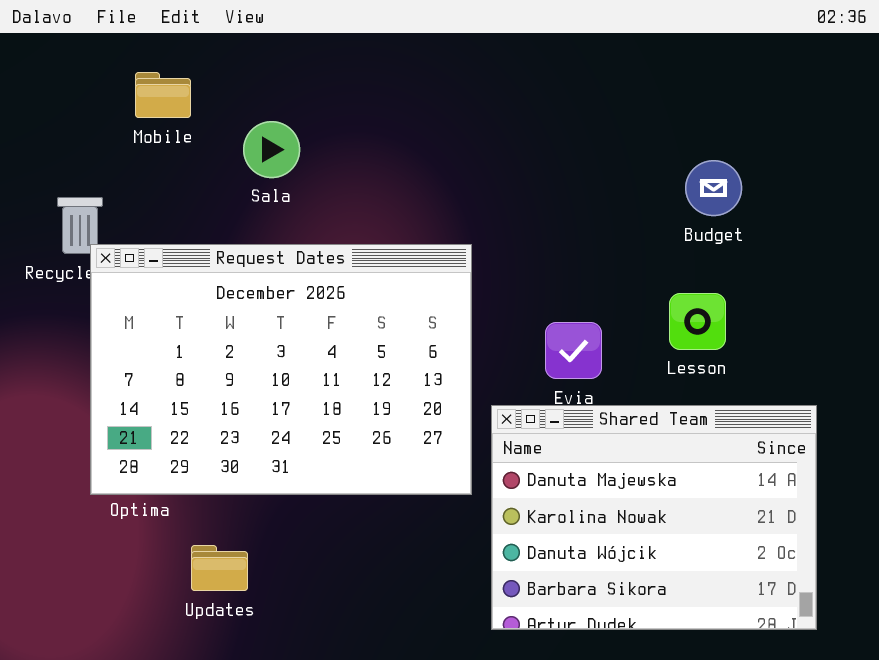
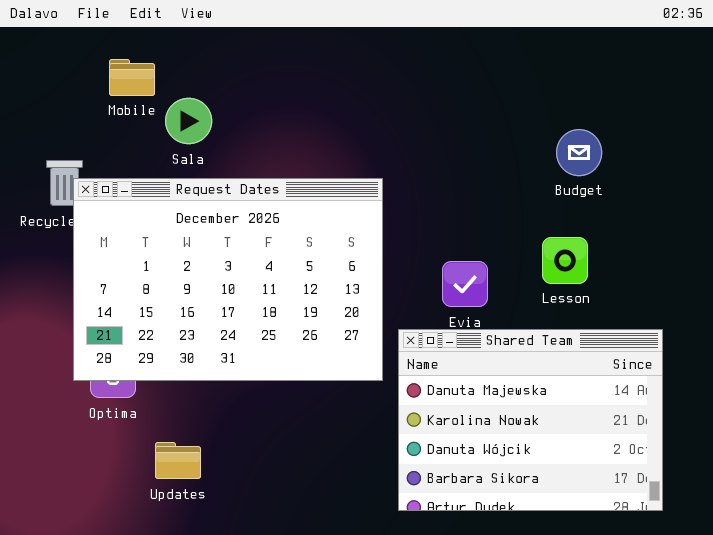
Sala: [243,121,300,178] -> [165,98,212,144], moved
Request Dates: [90,244,472,495] -> [73,178,383,381], moved

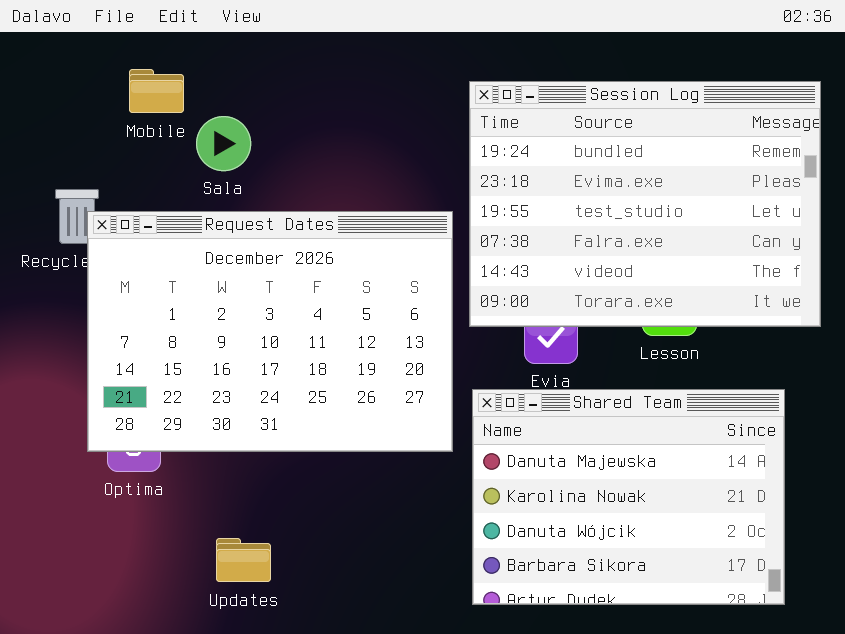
Session Log: none -> [469,81,821,327], opened
Updates: [155,442,201,479] -> [216,538,271,582], moved

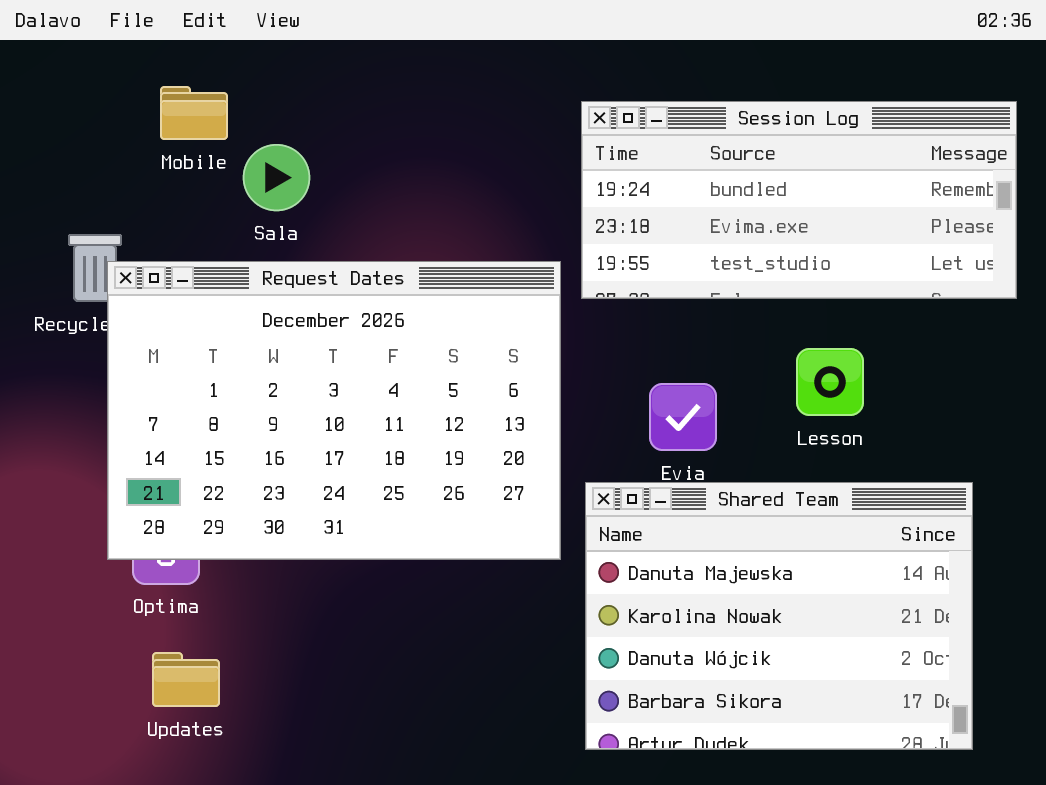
Session Log: [469,81,821,327] -> [581,101,1017,299], resized
Updates: [216,538,271,582] -> [152,652,220,707], moved

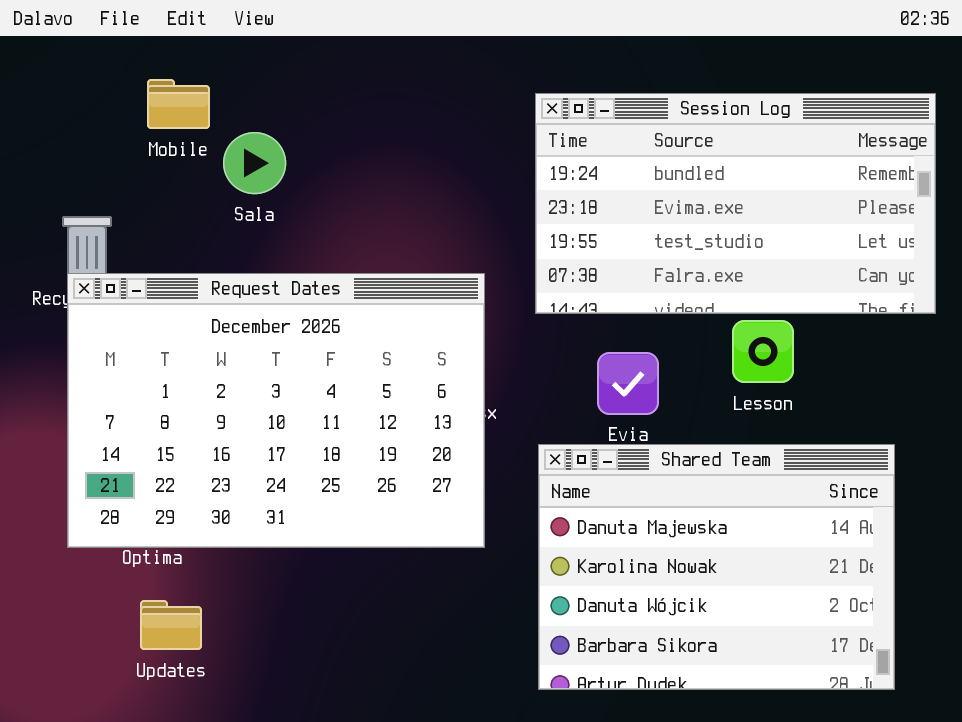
Session Log: [581,101,1017,299] -> [535,93,936,314], resized
Request Dates: [107,261,561,560] -> [67,273,485,548], moved

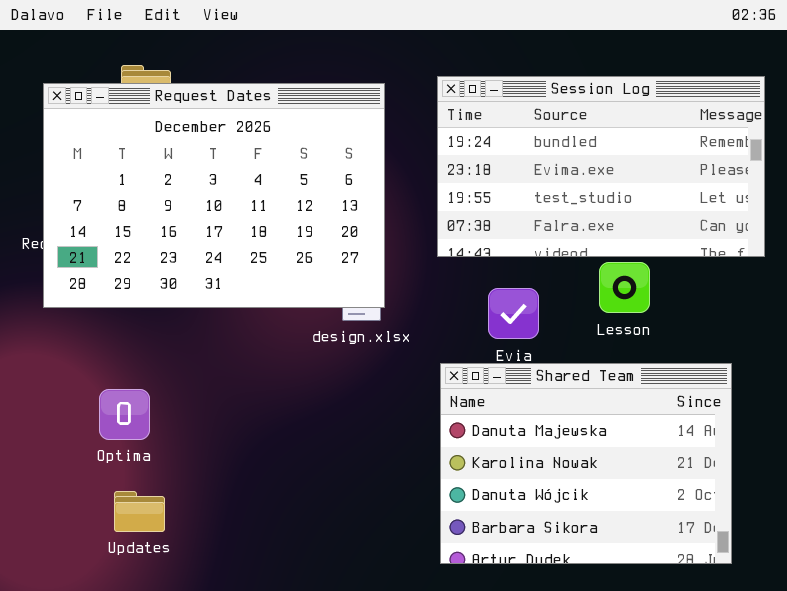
Request Dates: [67,273,485,548] -> [43,83,385,308], moved

